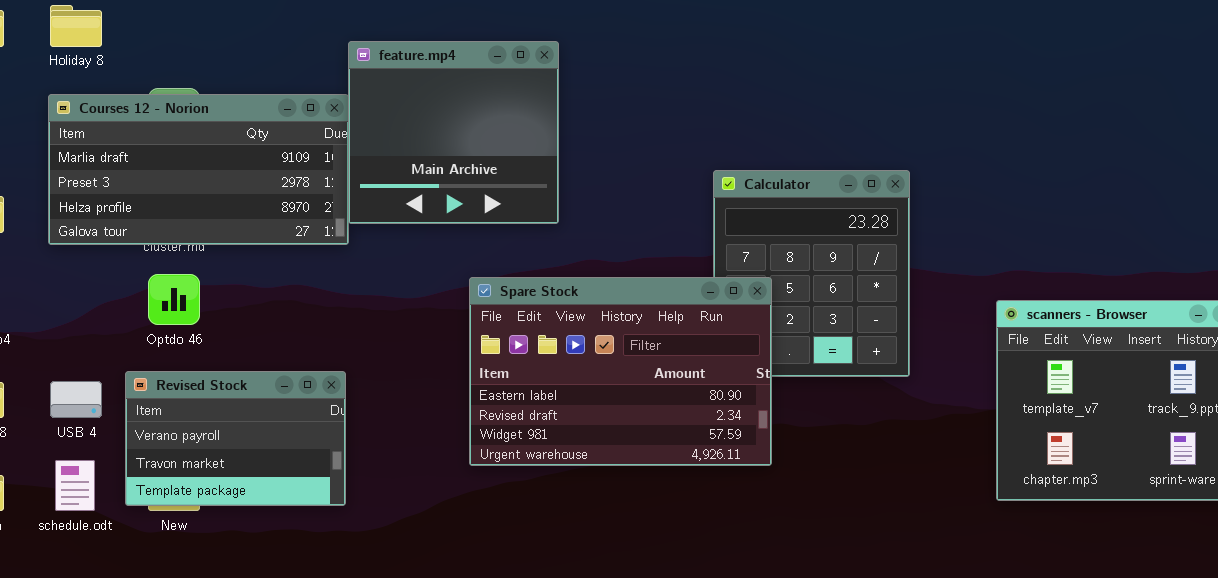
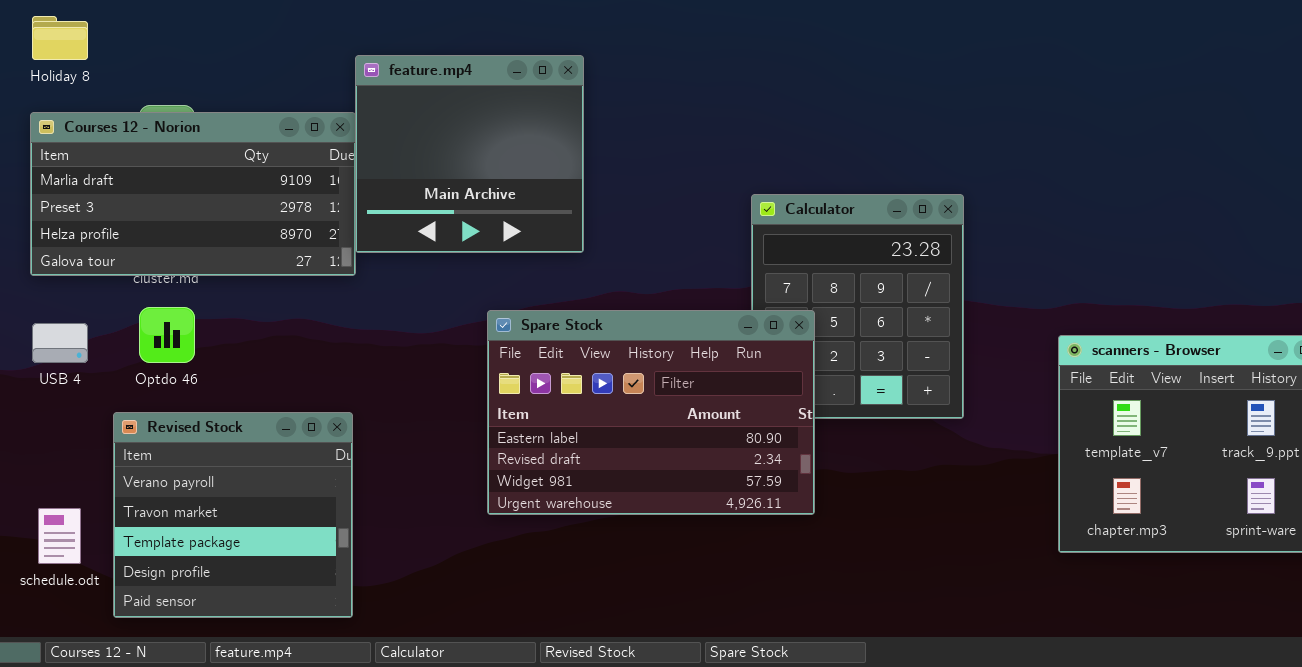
Revised Stock: [125,371,346,506] -> [113,412,353,618], resized
USB 4: [50,381,102,418] -> [32,323,88,363], moved

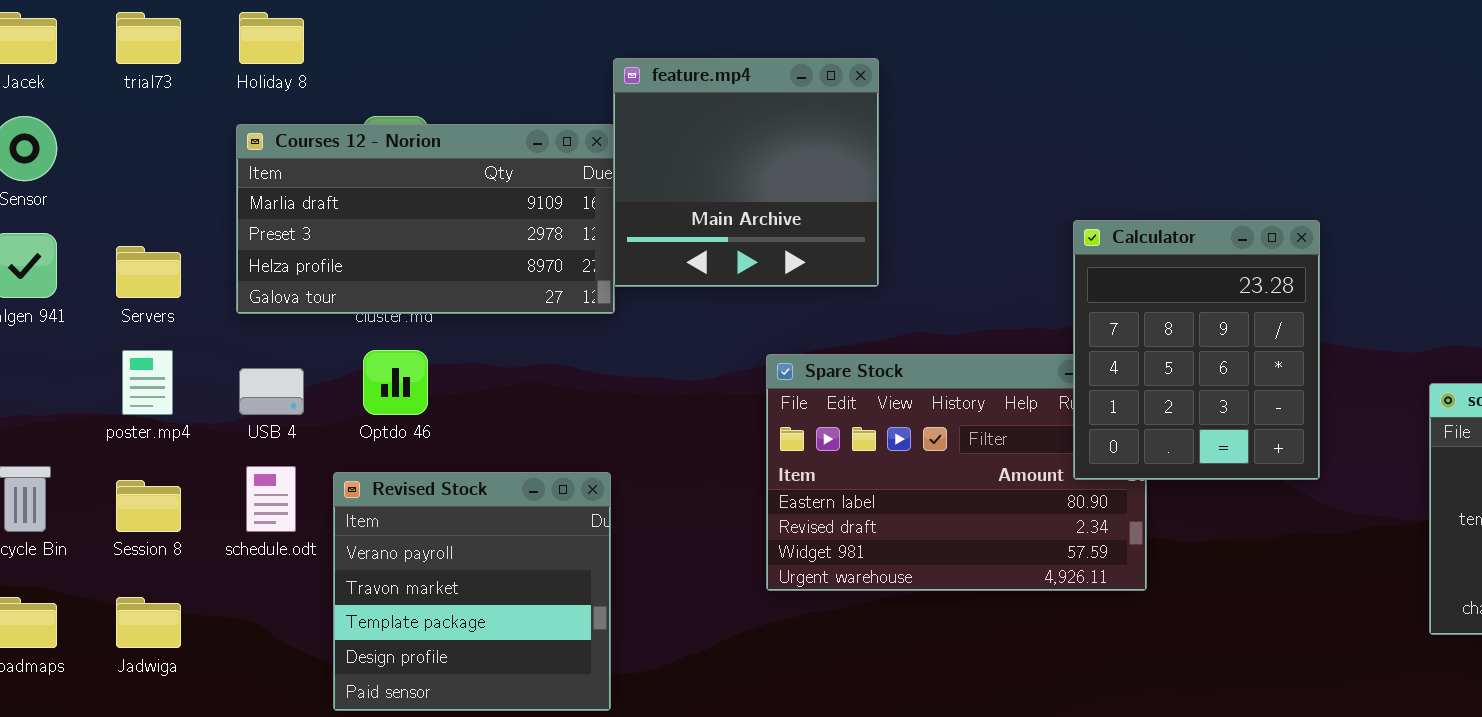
Calculator: [751,194,964,419] -> [1073,220,1320,480], raised
schedule.odt: [38,508,81,564] -> [246,466,296,532], moved

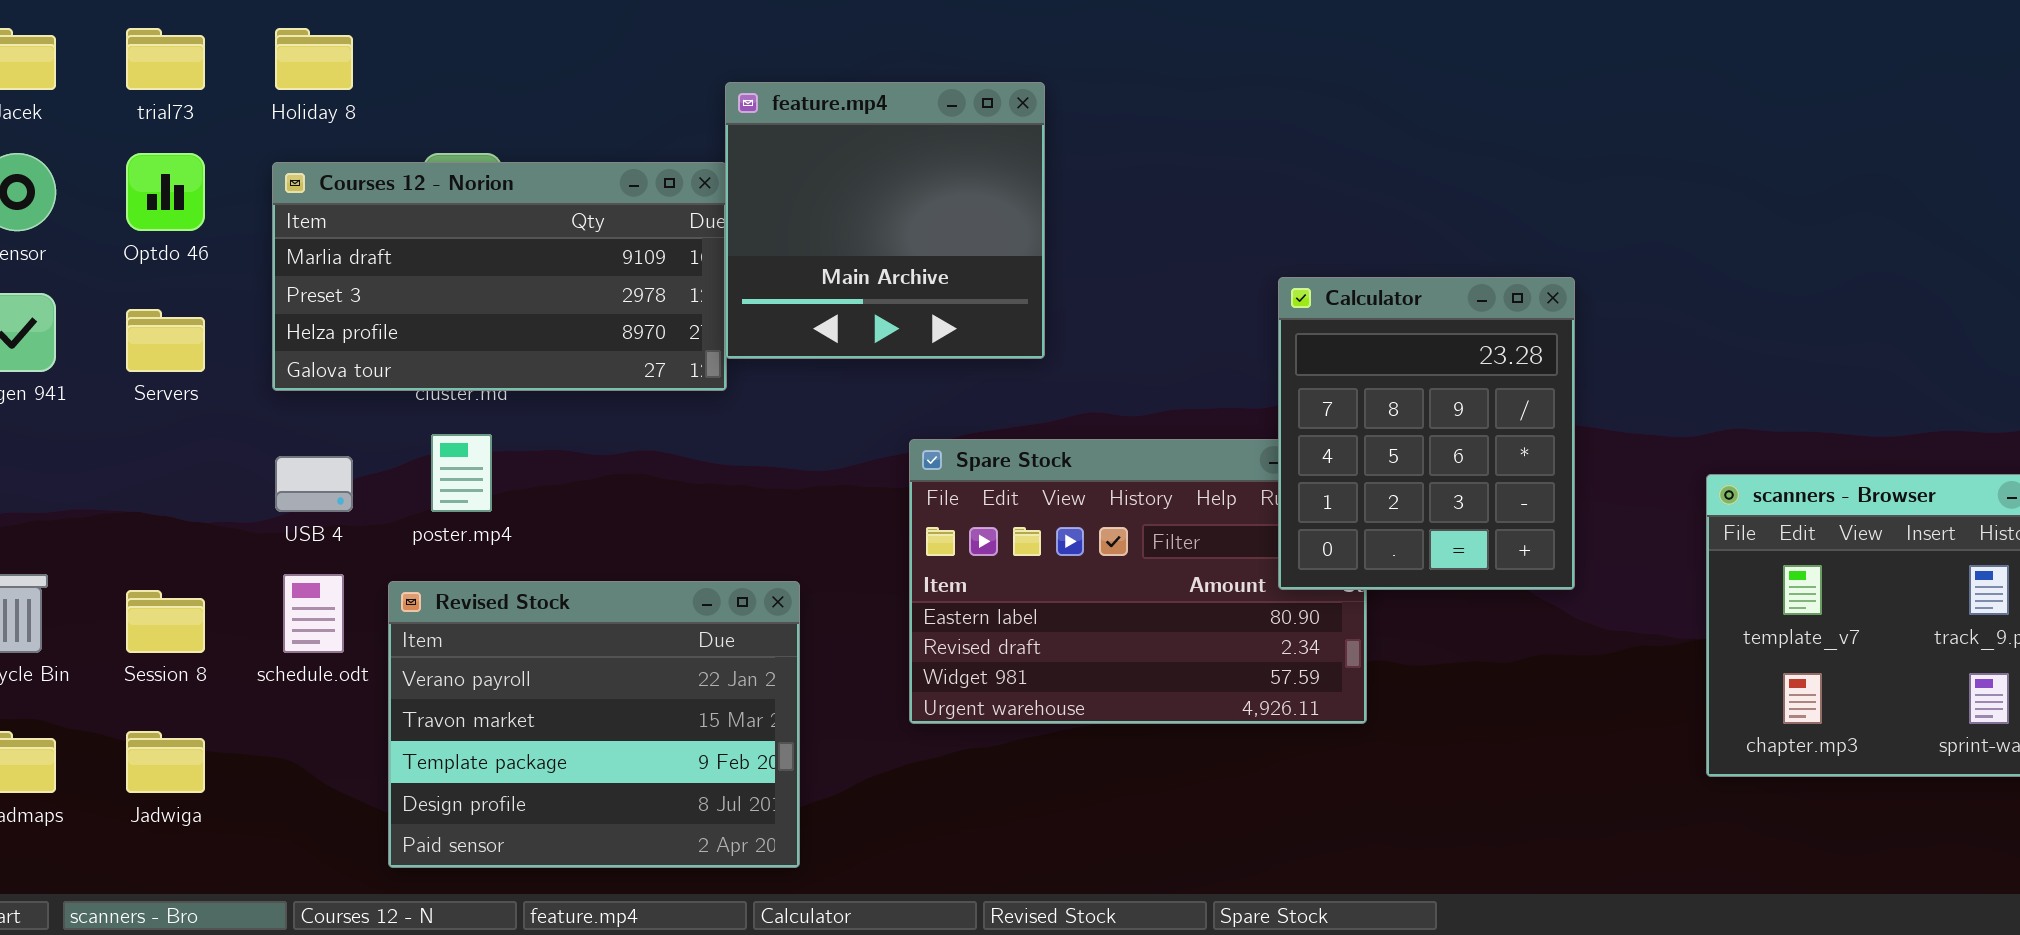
poster.mp4: [122,350,173,415] -> [431,434,492,512], moved
Optdo 46: [363,350,428,415] -> [126,153,205,231], moved
Revised Stock: [333,472,611,711] -> [388,581,800,868], resized

